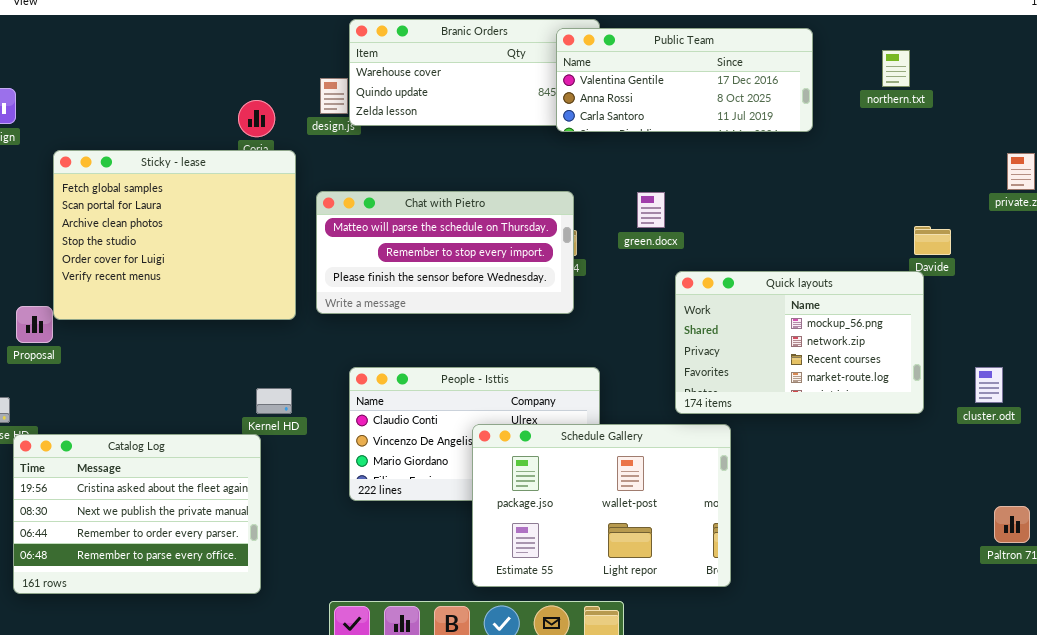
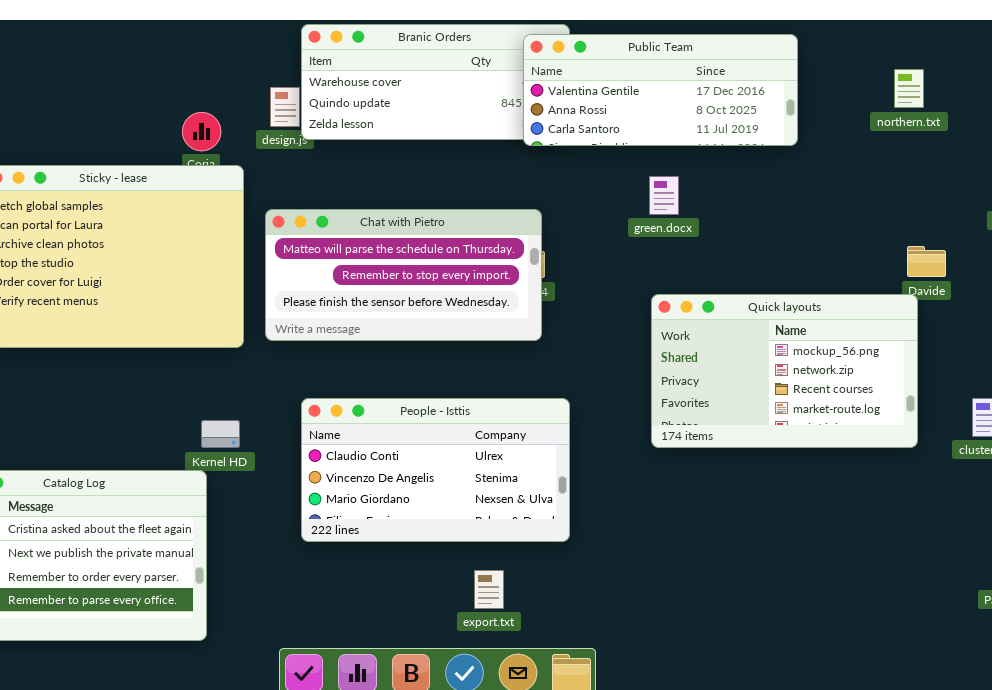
northern.txt: [882,50,910,87] -> [894,69,924,108], moved
green.docx: [637,192,665,228] -> [649,176,679,215], moved
Schedule Gallery: [472,424,731,587] -> none, closed

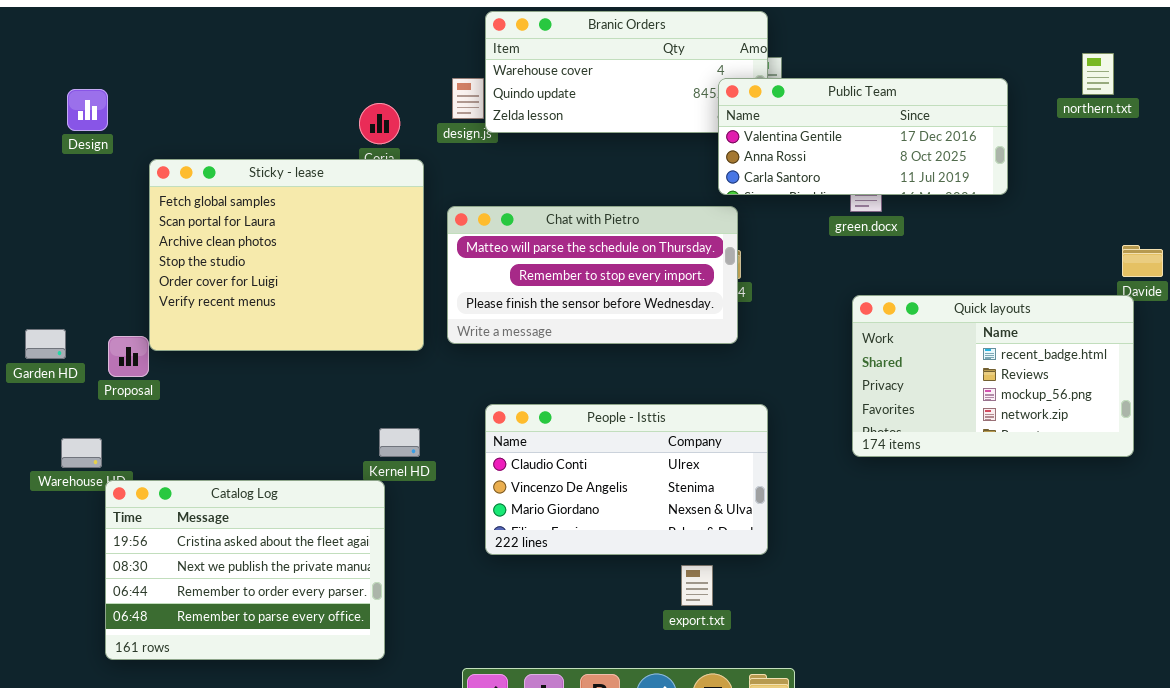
Public Team: [523,34,798,146] -> [718,78,1008,195], moved
northern.txt: [894,69,924,108] -> [1082,53,1114,95], moved
Quick layouts: [651,294,918,448] -> [852,295,1134,457], scrolled up 2 rows
export.txt: [474,570,504,609] -> [681,565,713,606], moved

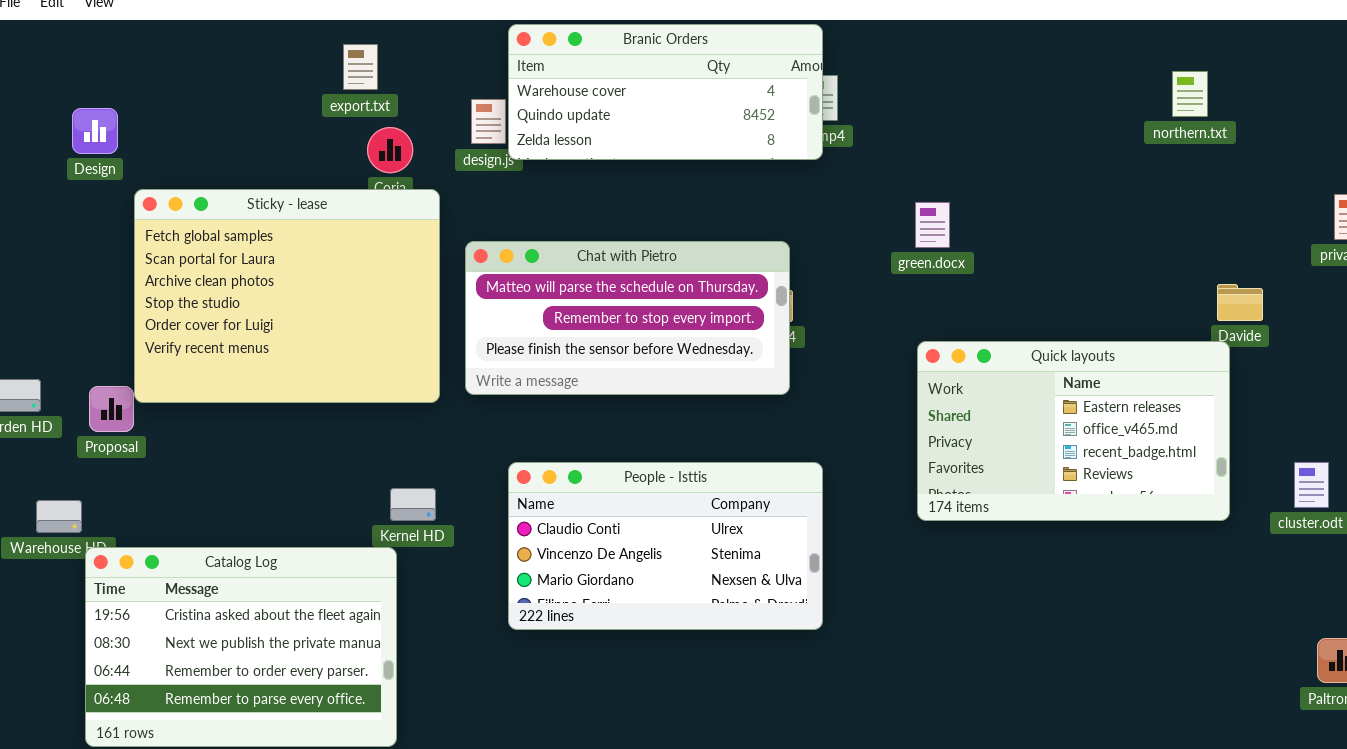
Public Team: [718,78,1008,195] -> none, closed
Design: [67,89,108,131] -> [72,108,118,154], moved
Quick layouts: [852,295,1134,457] -> [917,341,1230,521], scrolled up 2 rows
export.txt: [681,565,713,606] -> [343,44,378,90], moved

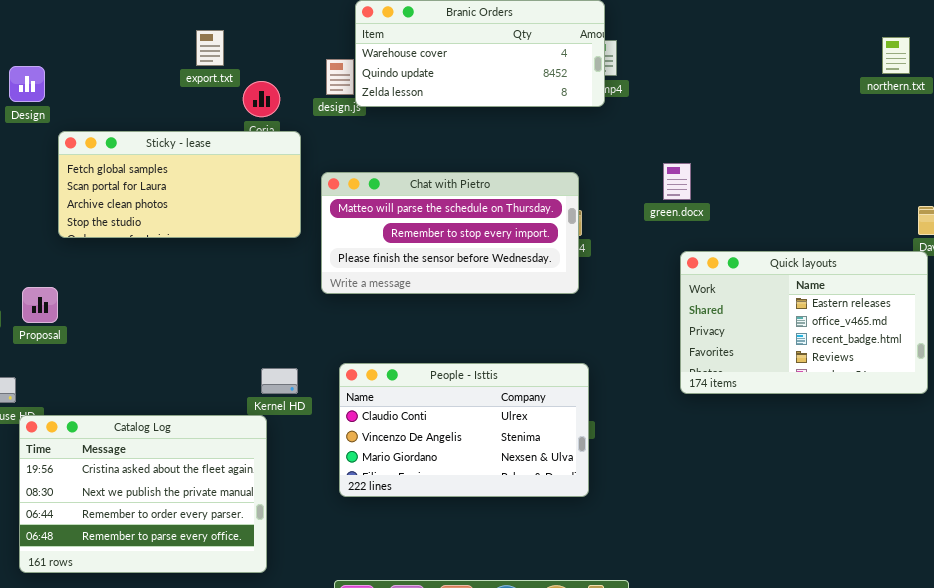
export.txt: [343,44,378,90] -> [196,30,224,66], moved
Sticky - lease: [134,189,440,403] -> [58,131,301,238], resized
green.docx: [915,202,950,248] -> [663,163,691,200], moved
People - Isttis: [508,462,823,630] -> [339,363,589,497], moved

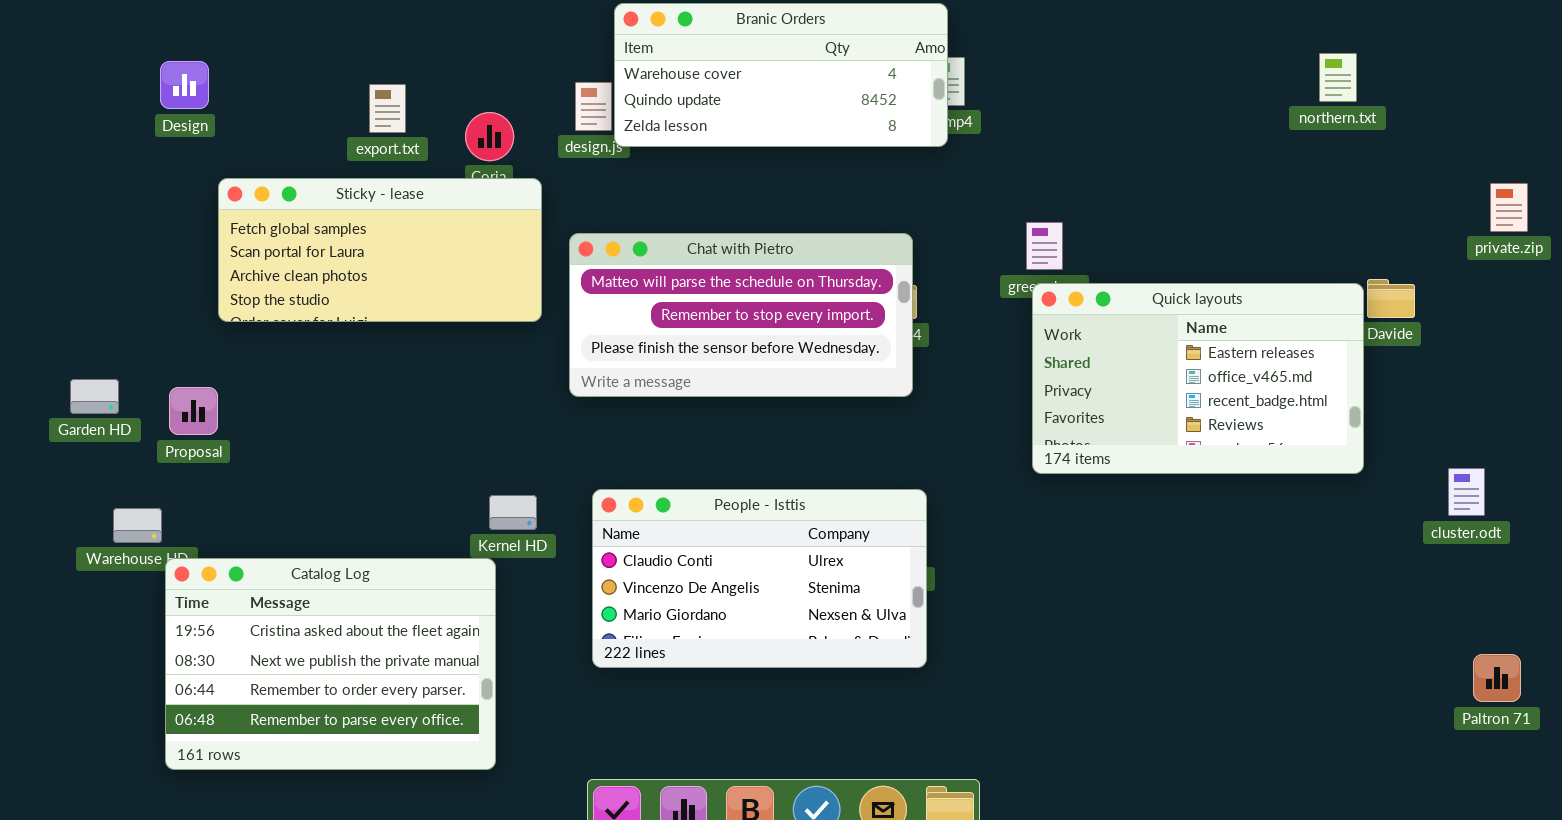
export.txt: [196,30,224,66] -> [369,84,406,133], moved
Design: [9,66,45,102] -> [160,61,209,109], moved
Quick layouts: [680,251,928,394] -> [1032,283,1364,474], moved

